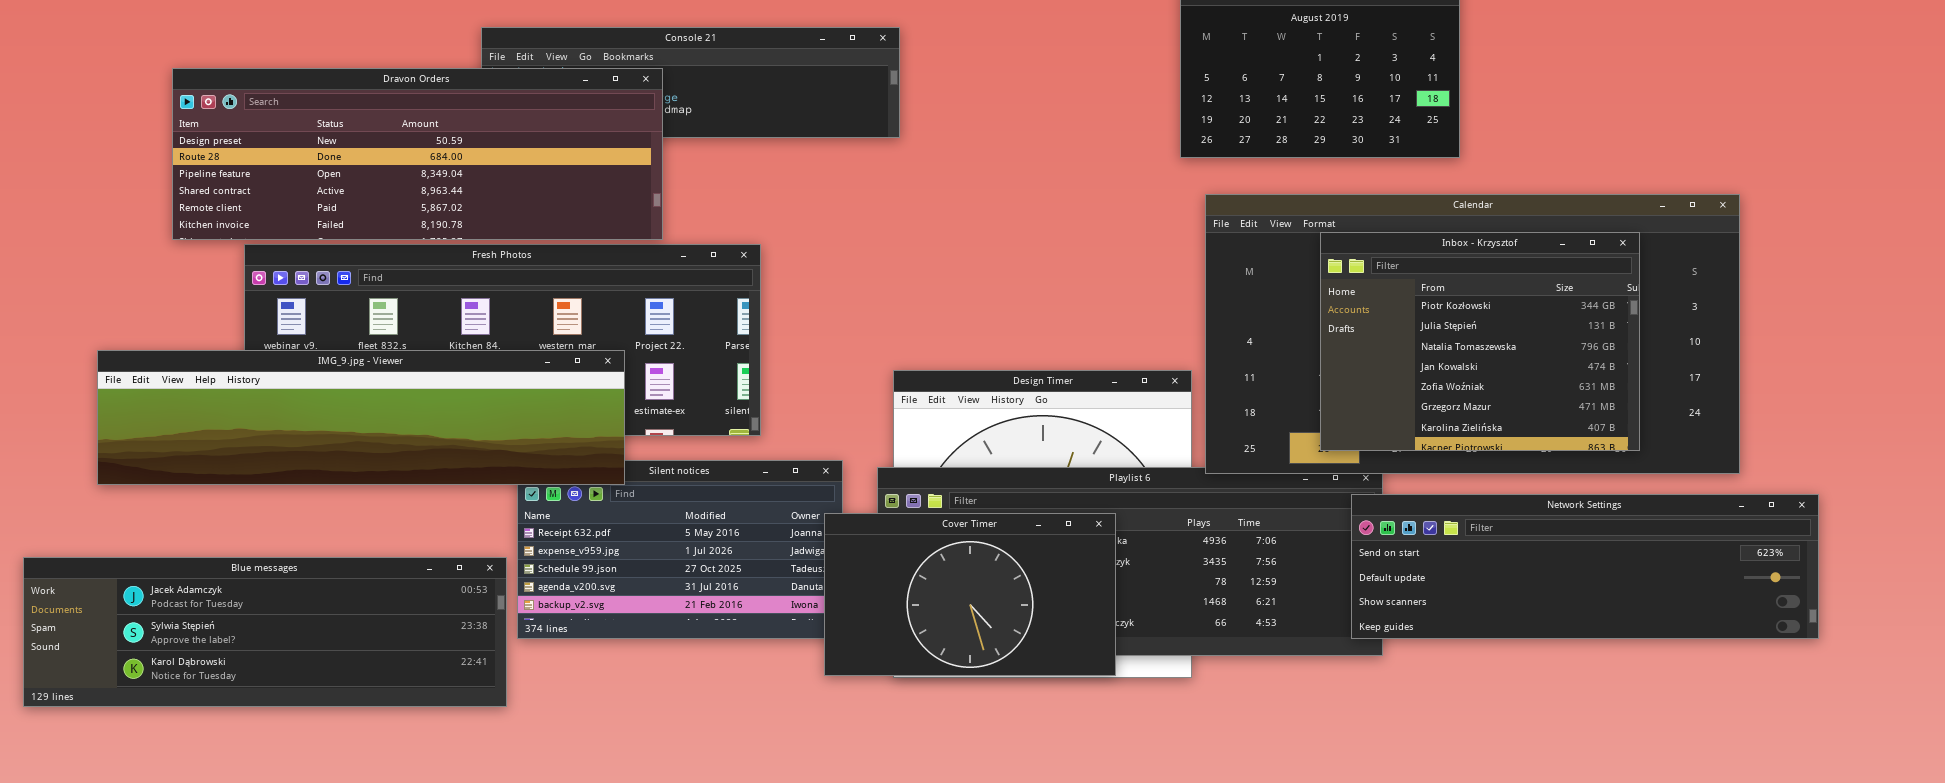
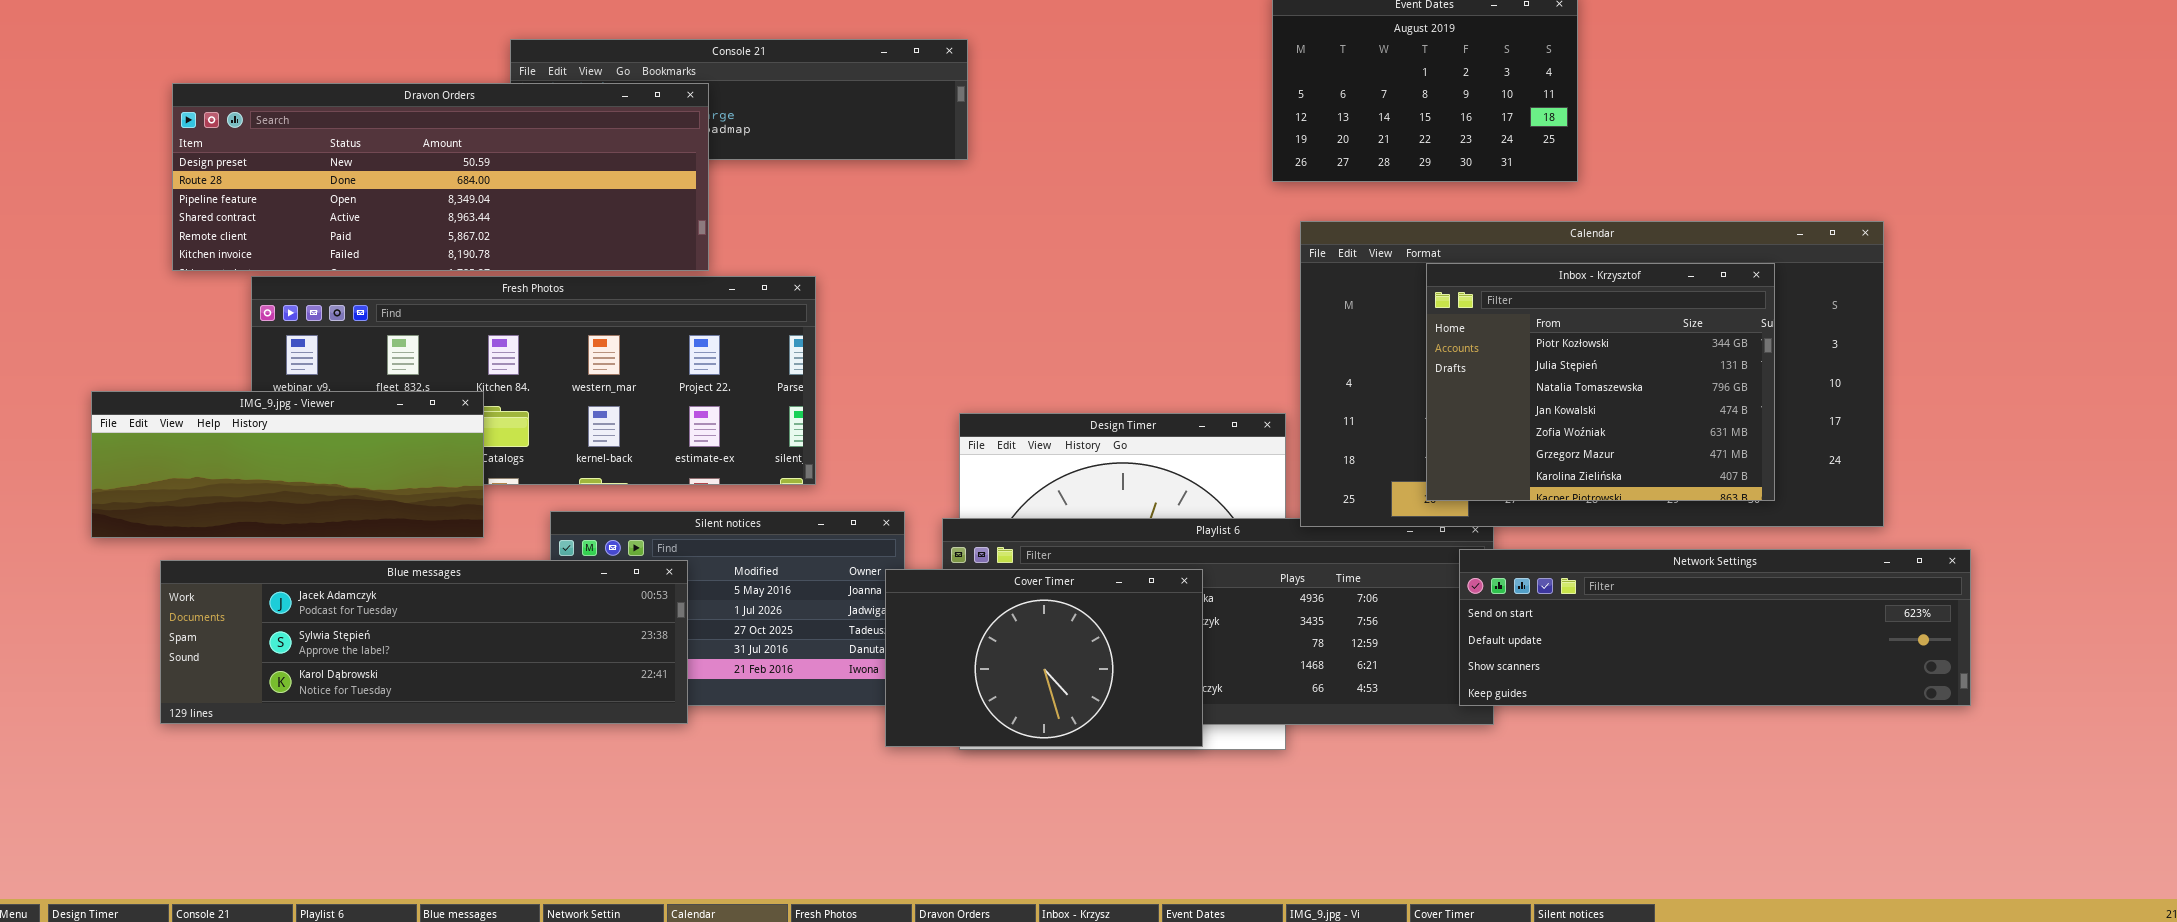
IMG_9.jpg - Viewer: [97,350,625,485] -> [91,391,484,538], resized
Blue messages: [23,557,507,707] -> [160,560,688,724], moved

